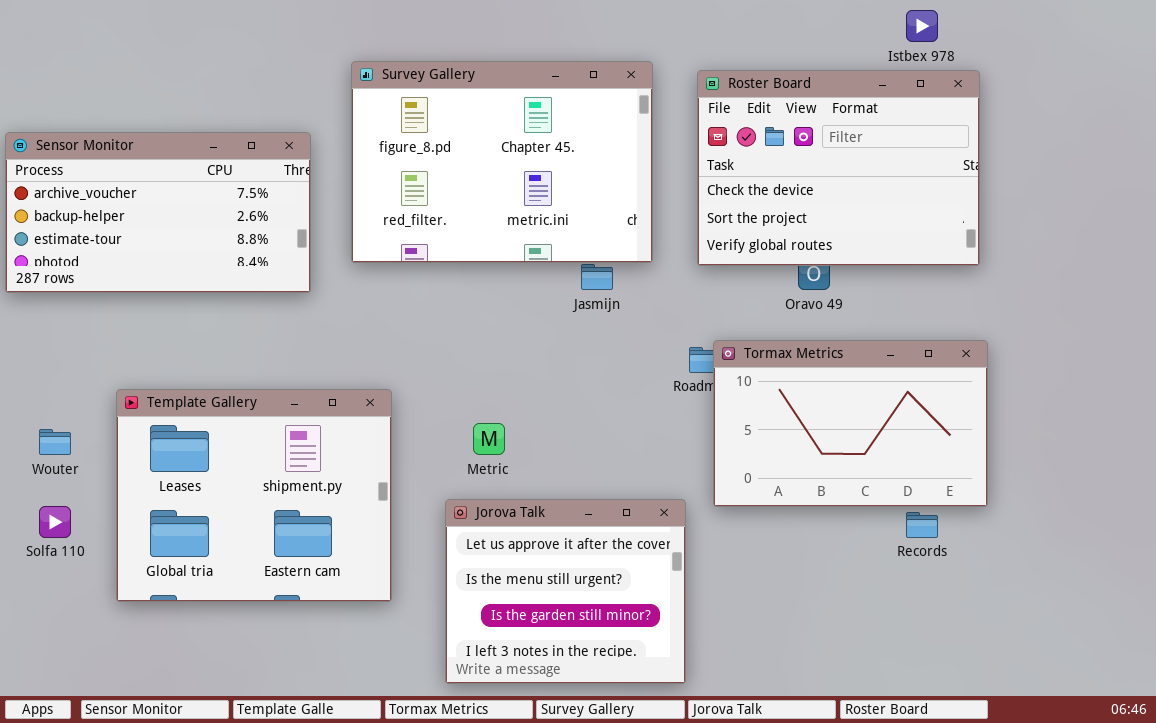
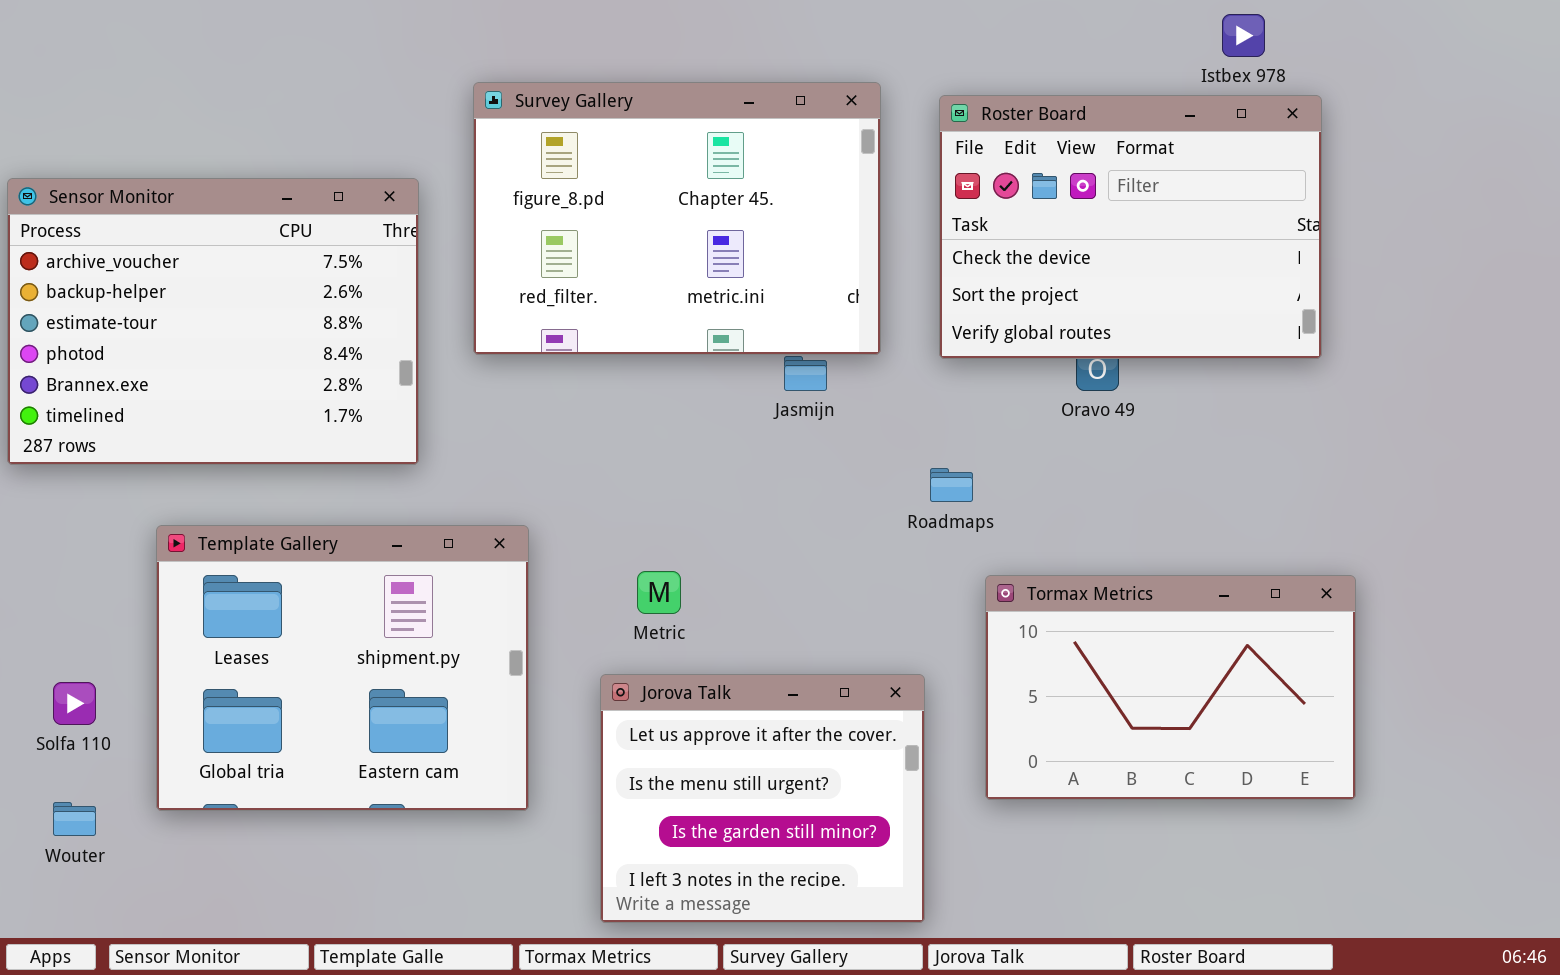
Sensor Monitor: [5,132,311,293] -> [7,178,419,465], resized
Tormax Metrics: [713,340,988,507] -> [985,575,1356,800], moved
Wouter: [39,429,71,455] -> [53,802,96,836], moved

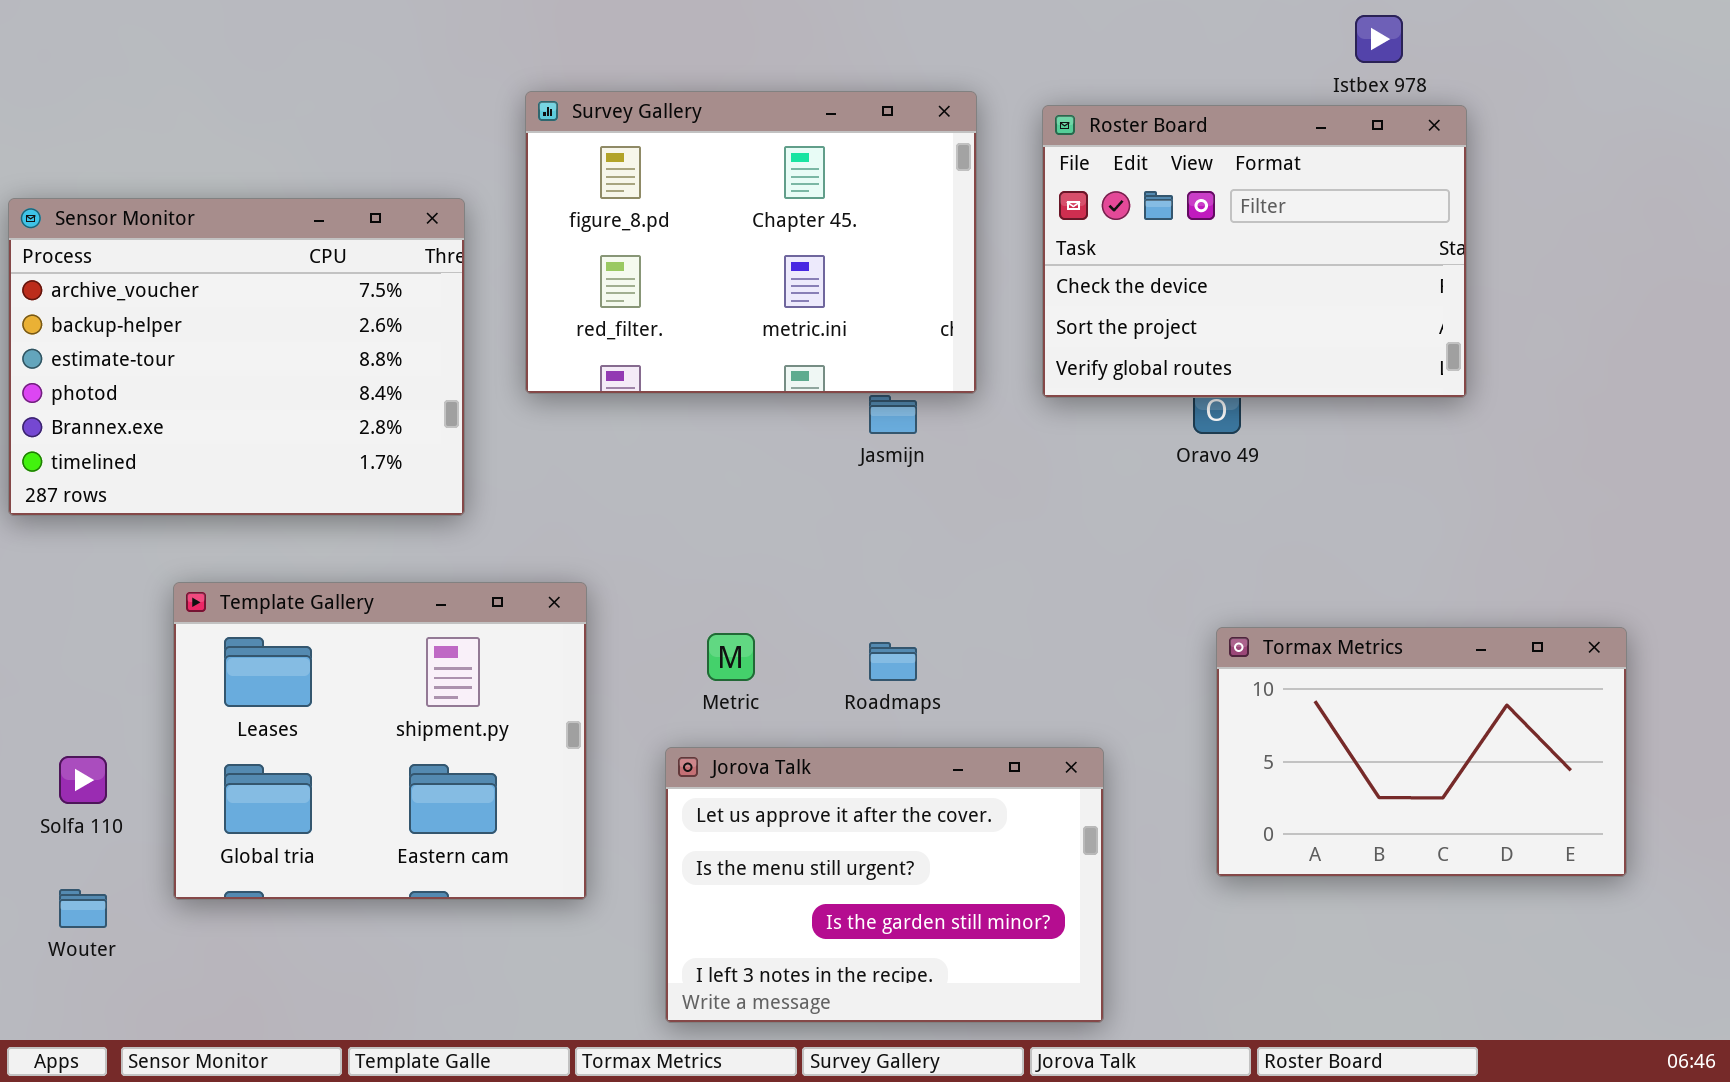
Roadmaps: [930,468,973,502] -> [869,642,917,681], moved
Tormax Metrics: [985,575,1356,800] -> [1216,627,1627,877], moved
Jorova Talk: [600,674,925,923] -> [665,747,1104,1023], resized

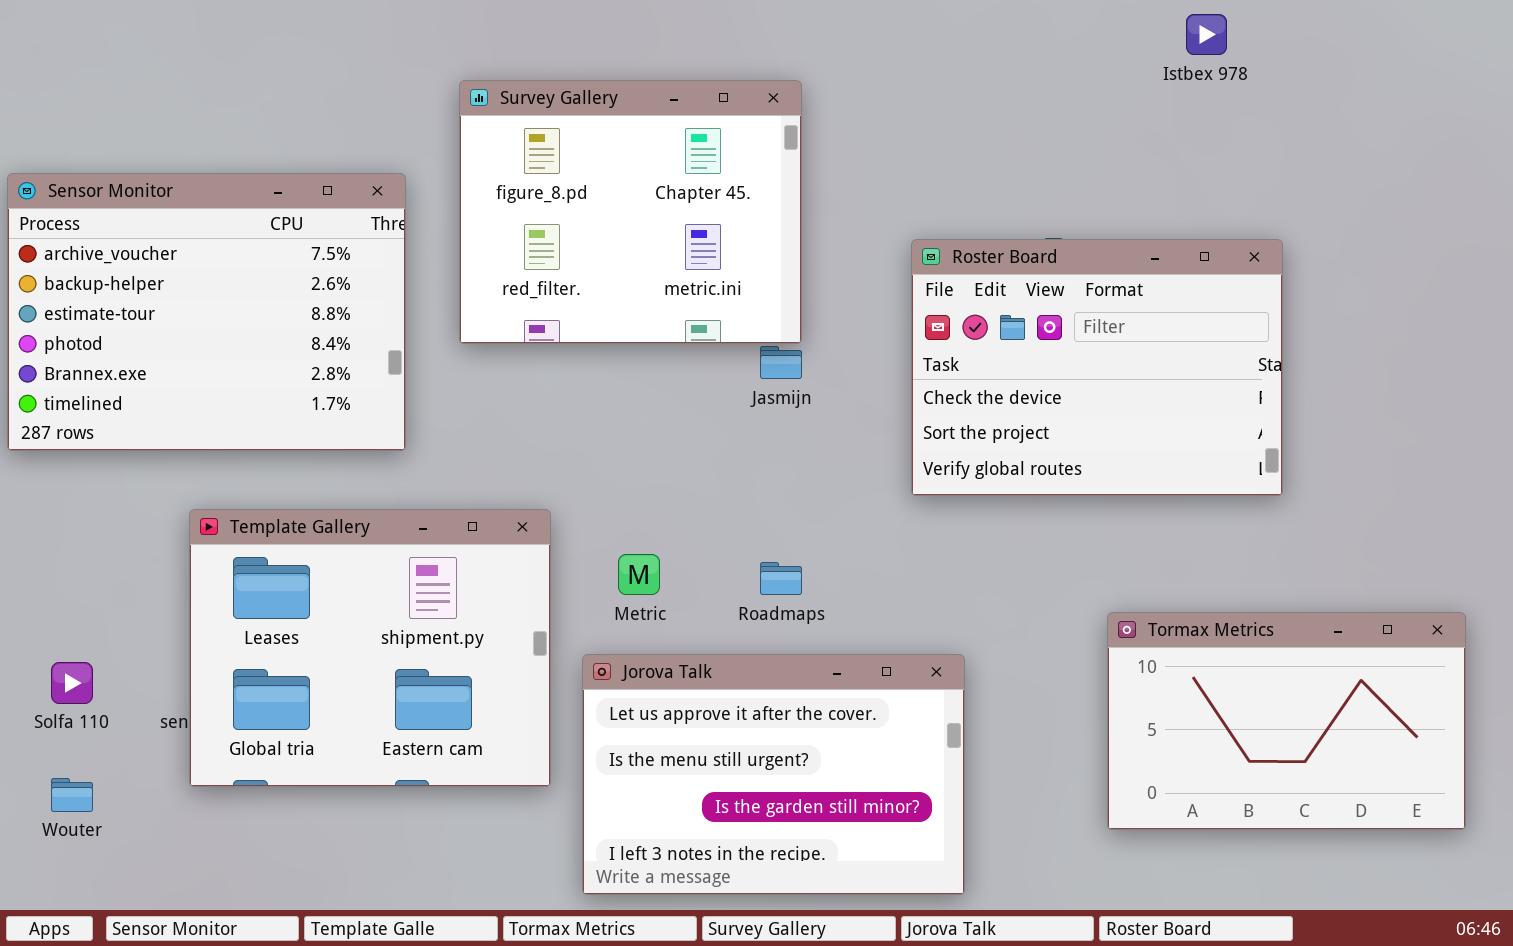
Survey Gallery: [525,91,977,394] -> [459,80,802,344], resized
Roster Board: [1042,105,1467,398] -> [911,239,1283,496], moved
Template Gallery: [173,582,587,900] -> [189,509,551,787], moved
Tormax Metrics: [1216,627,1627,877] -> [1107,612,1466,830], moved

